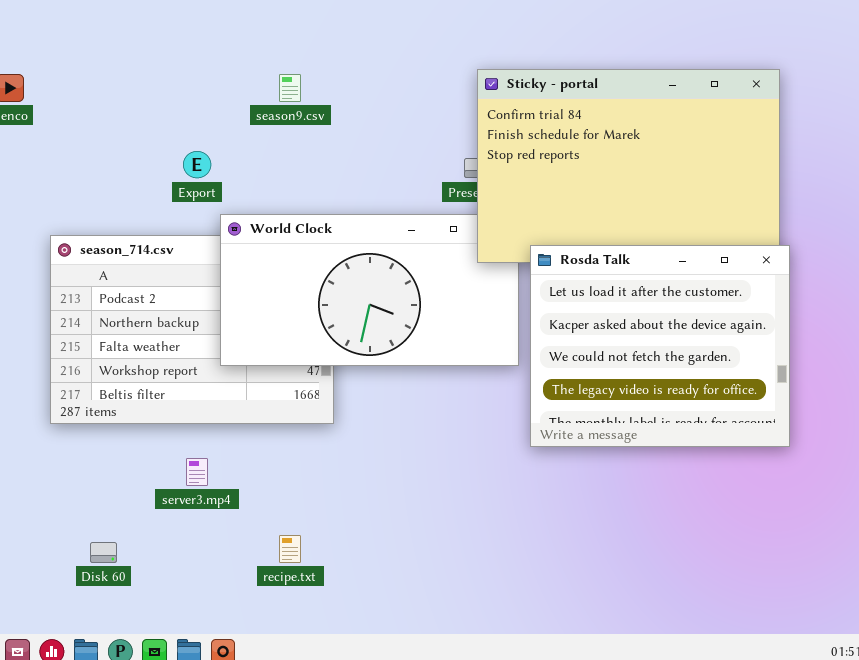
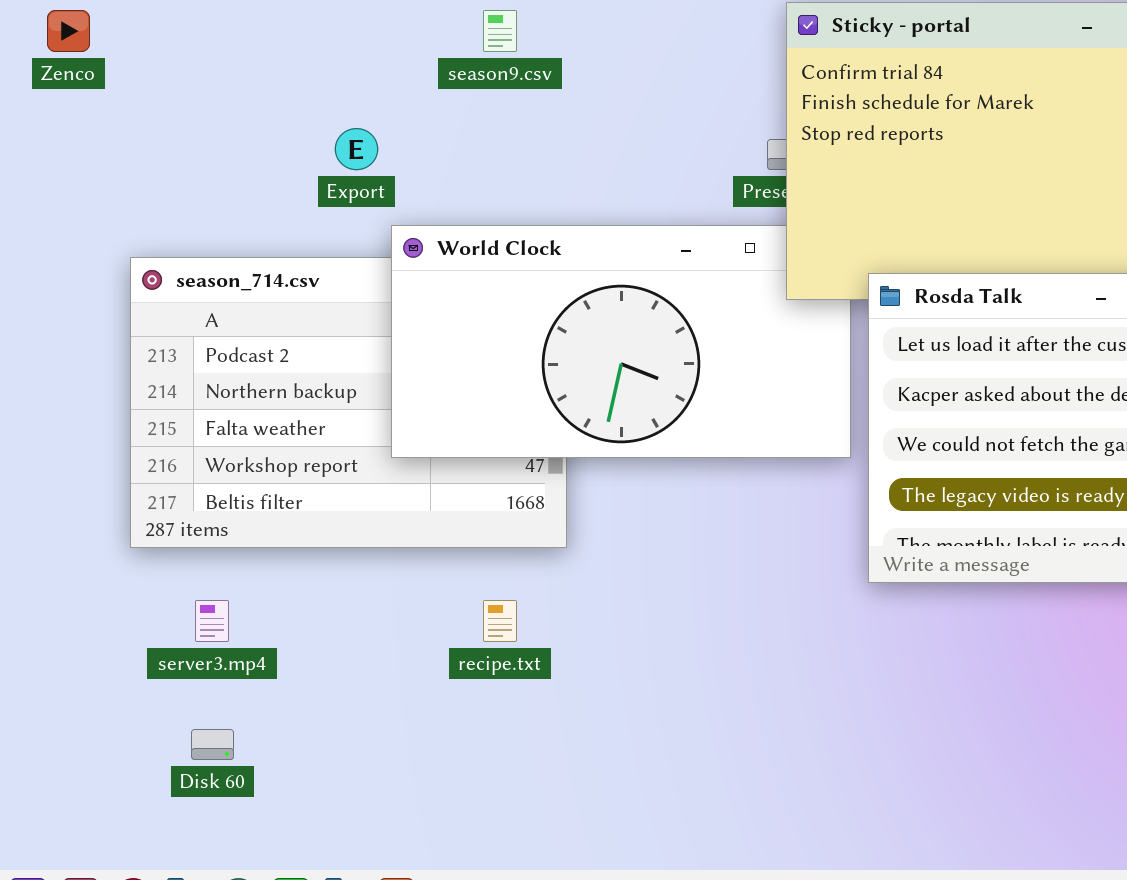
server3.mp4: [186,458,208,486] -> [195,600,229,642], moved
recipe.txt: [279,535,301,563] -> [483,600,517,642], moved

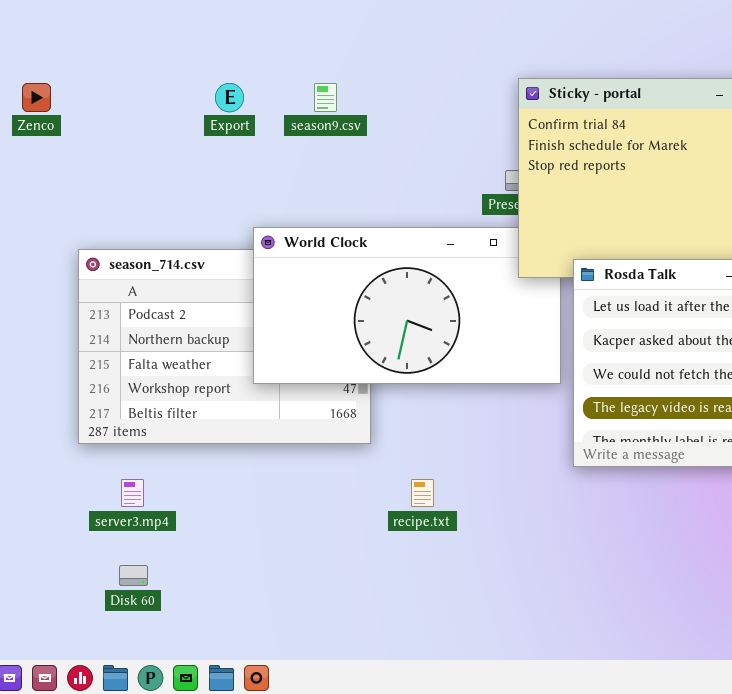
Export: [335,128,378,170] -> [215,83,244,112], moved
recipe.txt: [483,600,517,642] -> [411,479,434,507], moved

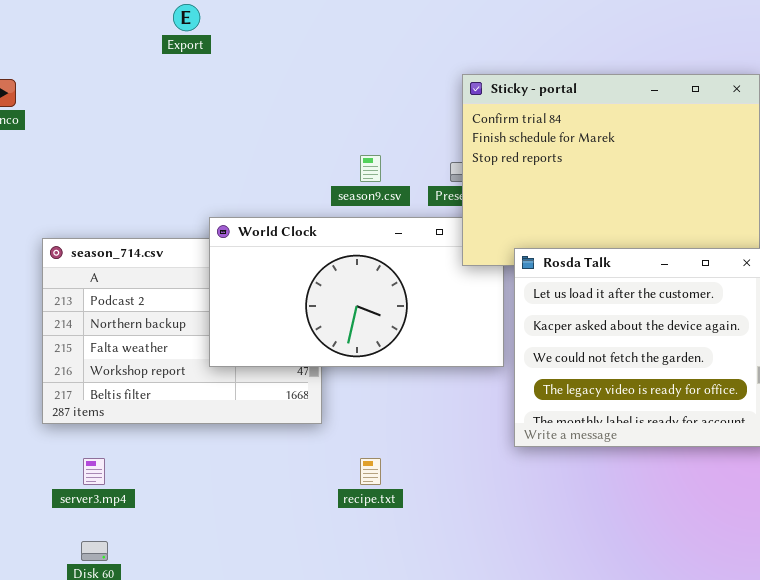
Export: [215,83,244,112] -> [173,4,200,31], moved
season9.csv: [314,83,337,112] -> [360,155,381,182], moved

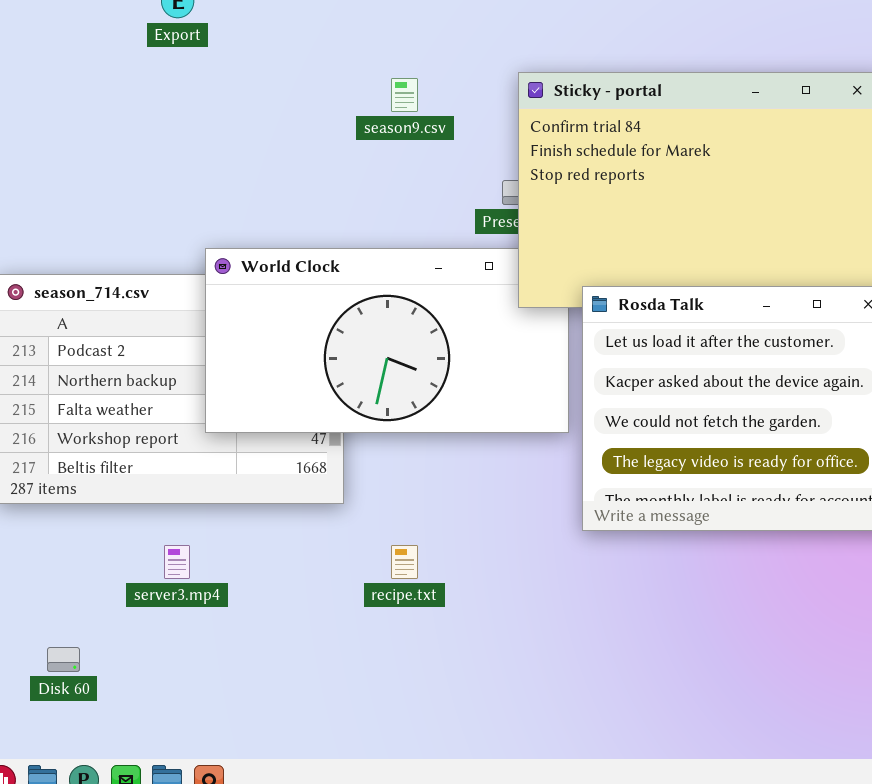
season9.csv: [360,155,381,182] -> [391,78,418,112], moved
server3.mp4: [83,458,105,485] -> [164,545,190,579], moved

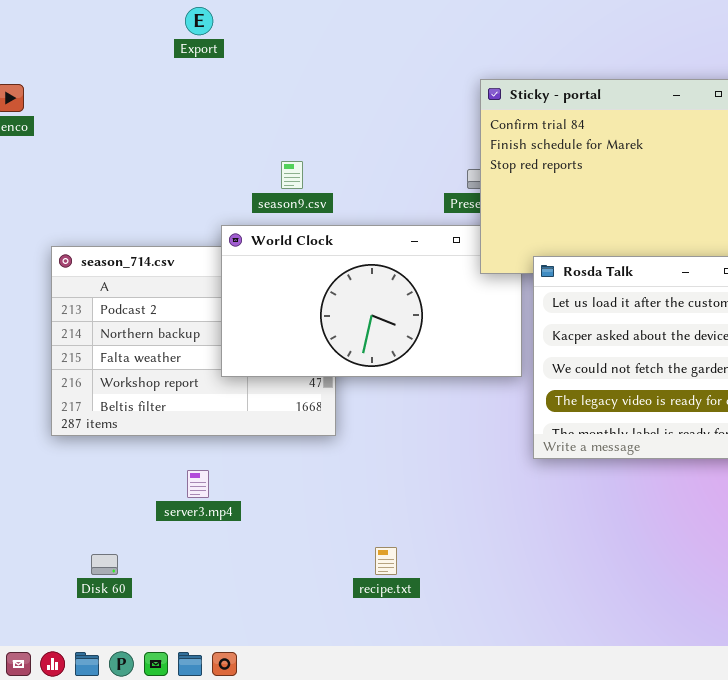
season9.csv: [391,78,418,112] -> [281,161,303,189], moved
recipe.txt: [391,545,418,579] -> [375,547,397,575], moved

